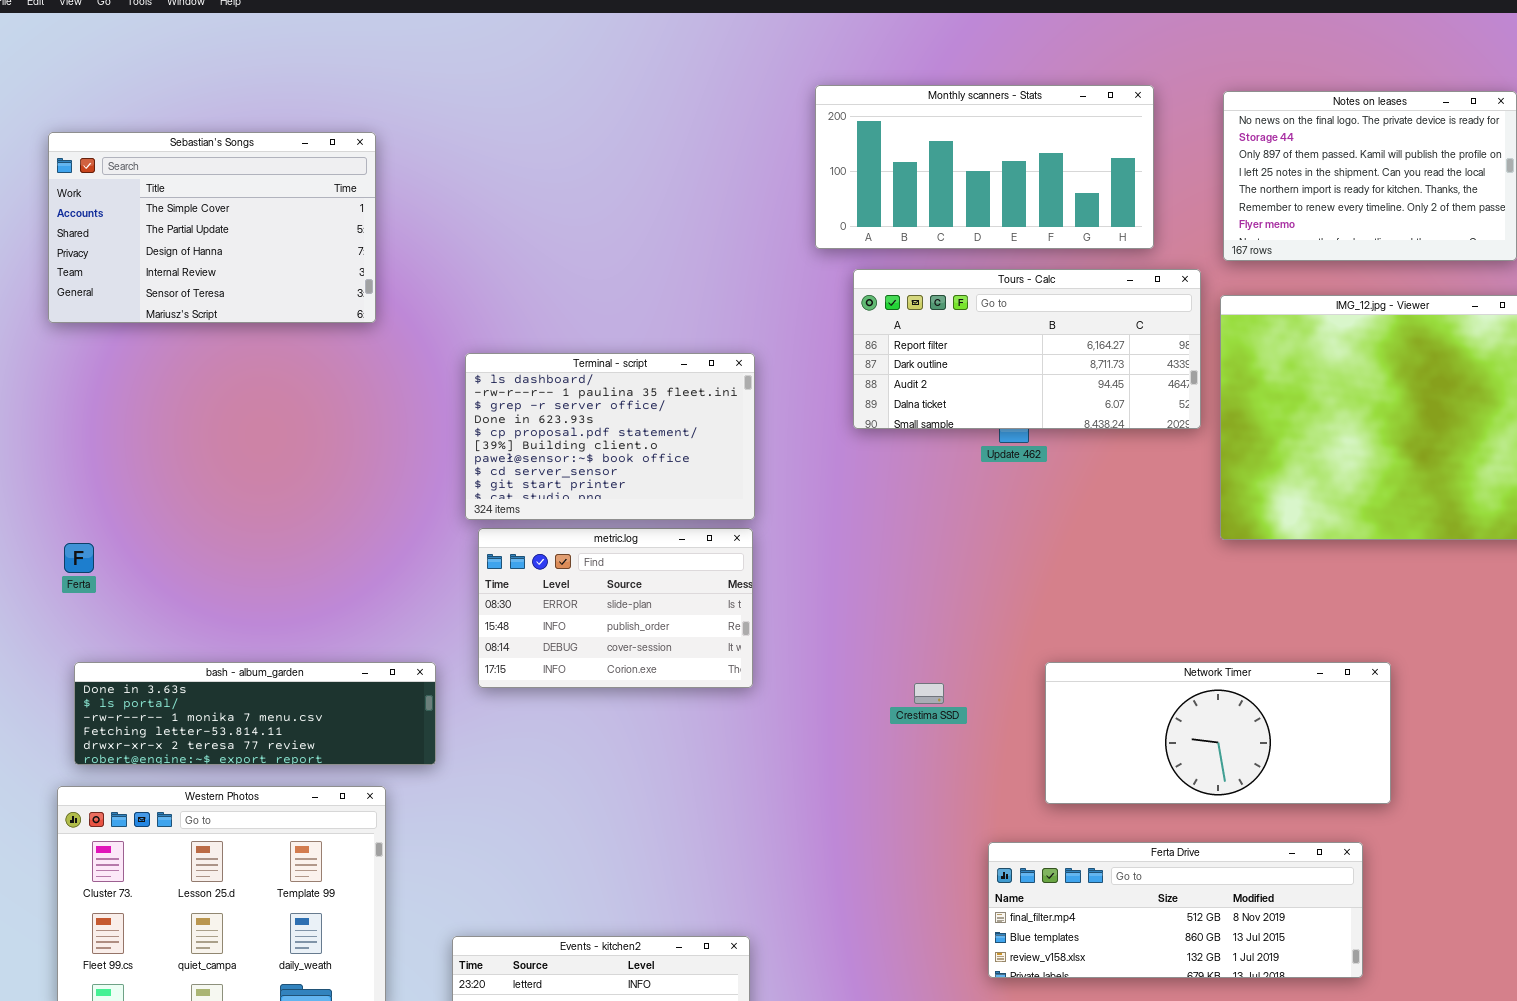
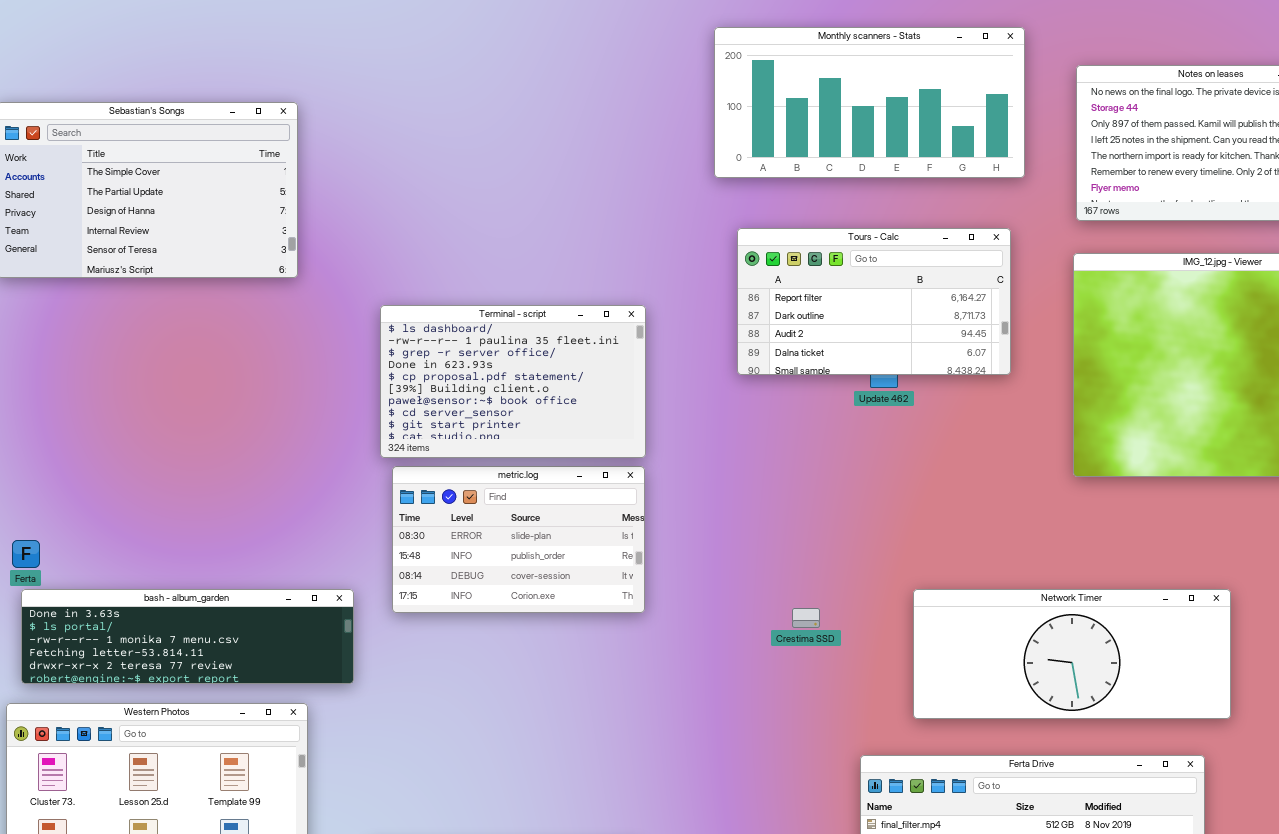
Monthly scanners - Stats: [815,85,1154,249] -> [714,27,1025,178], moved
Tours - Calc: [853,269,1201,429] -> [737,228,1011,375], resized
Ferta: [64,543,94,573] -> [12,540,40,568], moved

